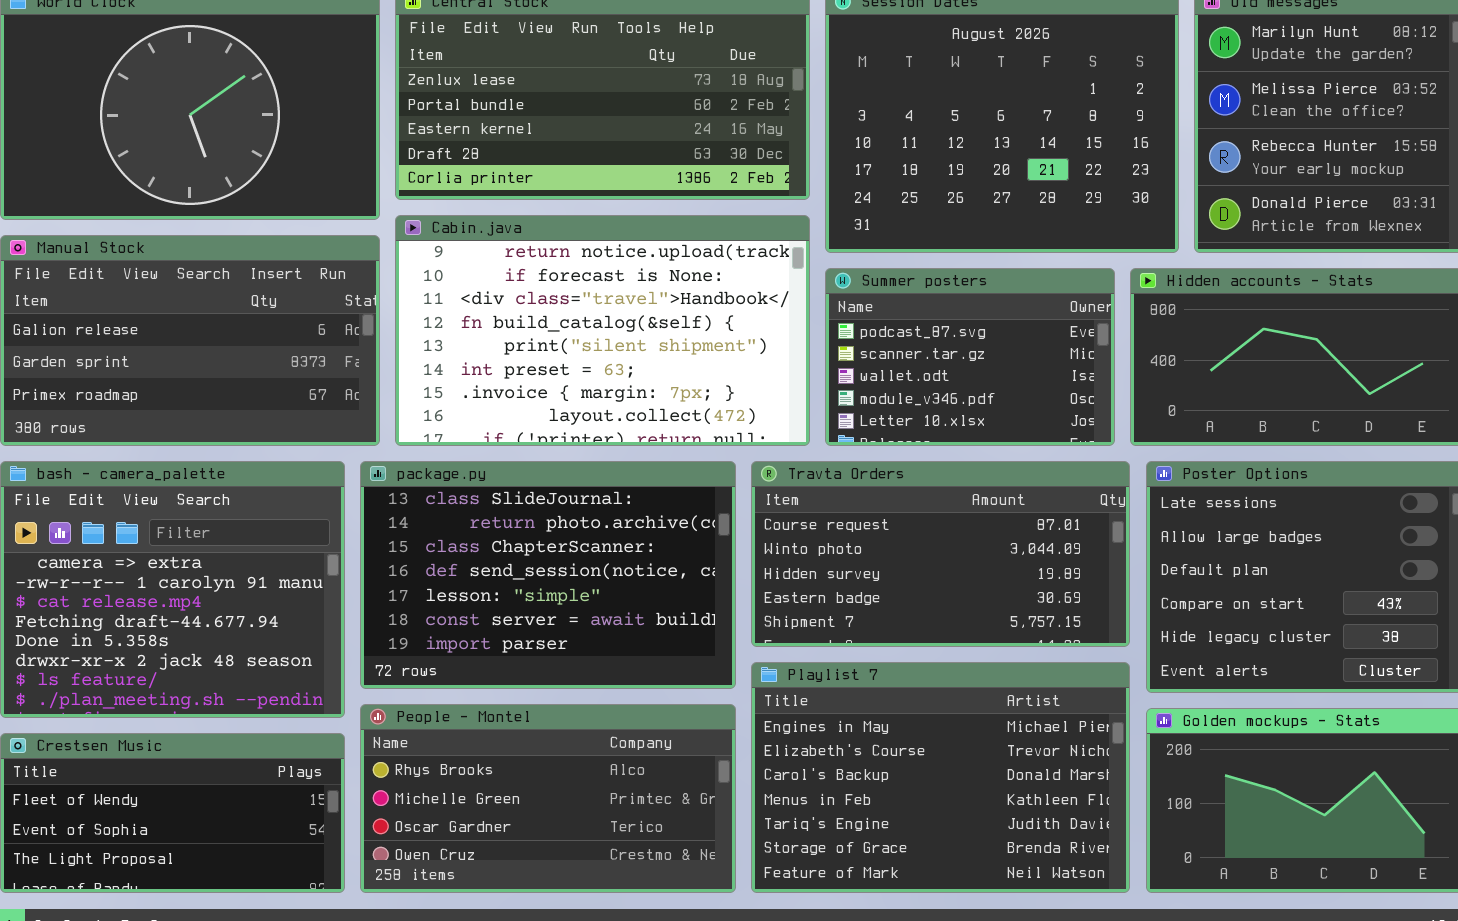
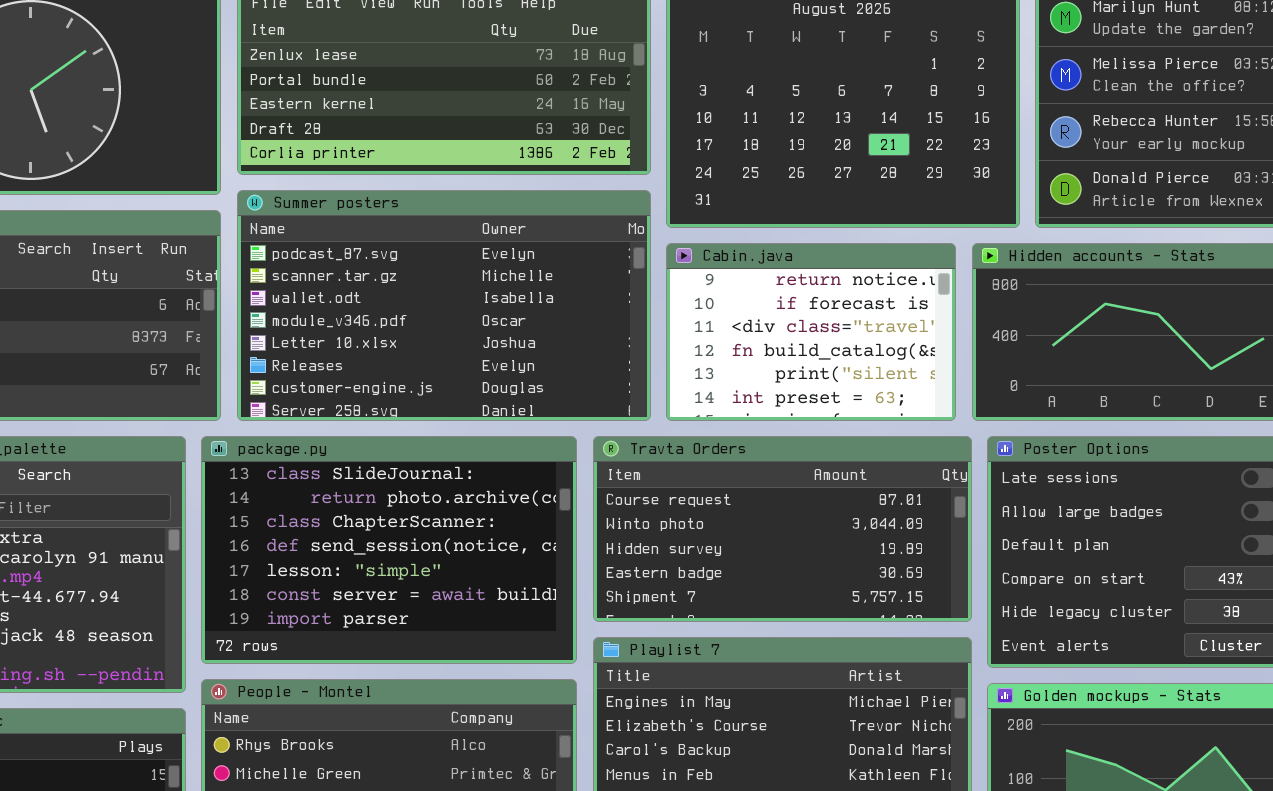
Cabin.java: [395,215,810,446] -> [666,243,956,421], moved, resized
Summer posters: [825,268,1115,446] -> [237,190,651,421], moved, resized

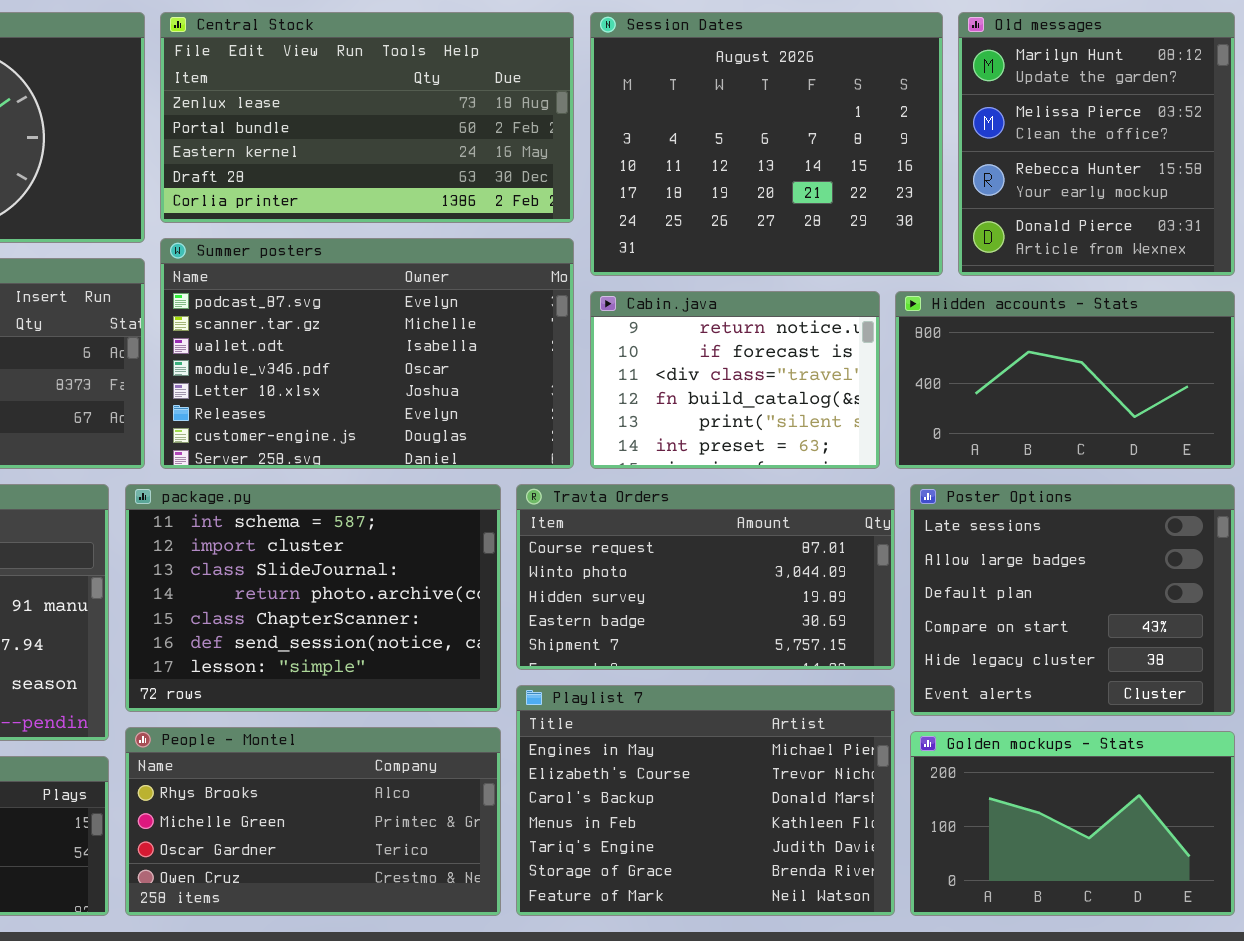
package.py: [201,436,577,664] -> [125,484,501,712], scrolled up 2 rows

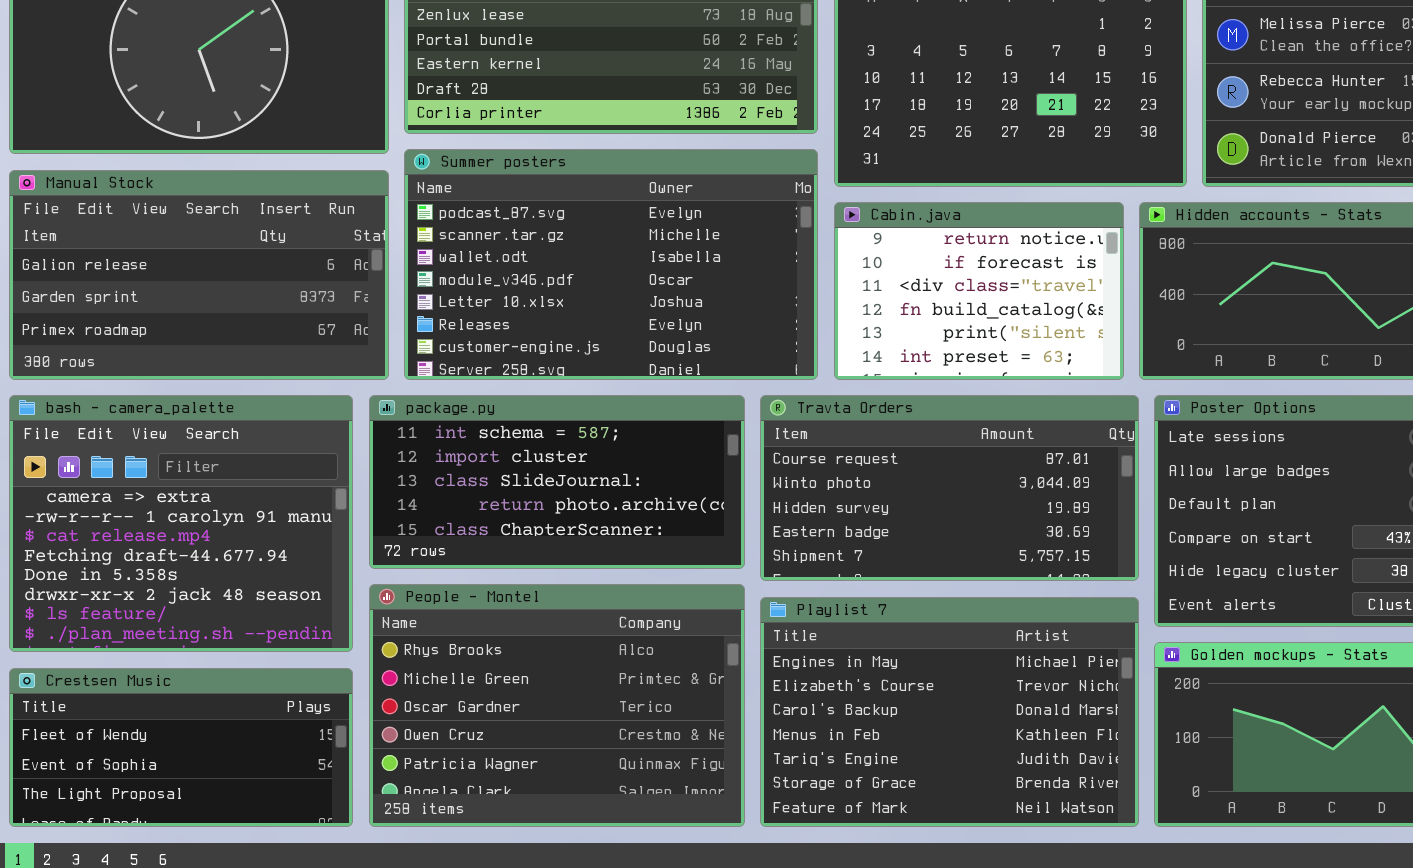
package.py: [125,484,501,712] -> [369,395,745,569], resized
People - Montel: [125,727,501,916] -> [369,584,745,827], resized

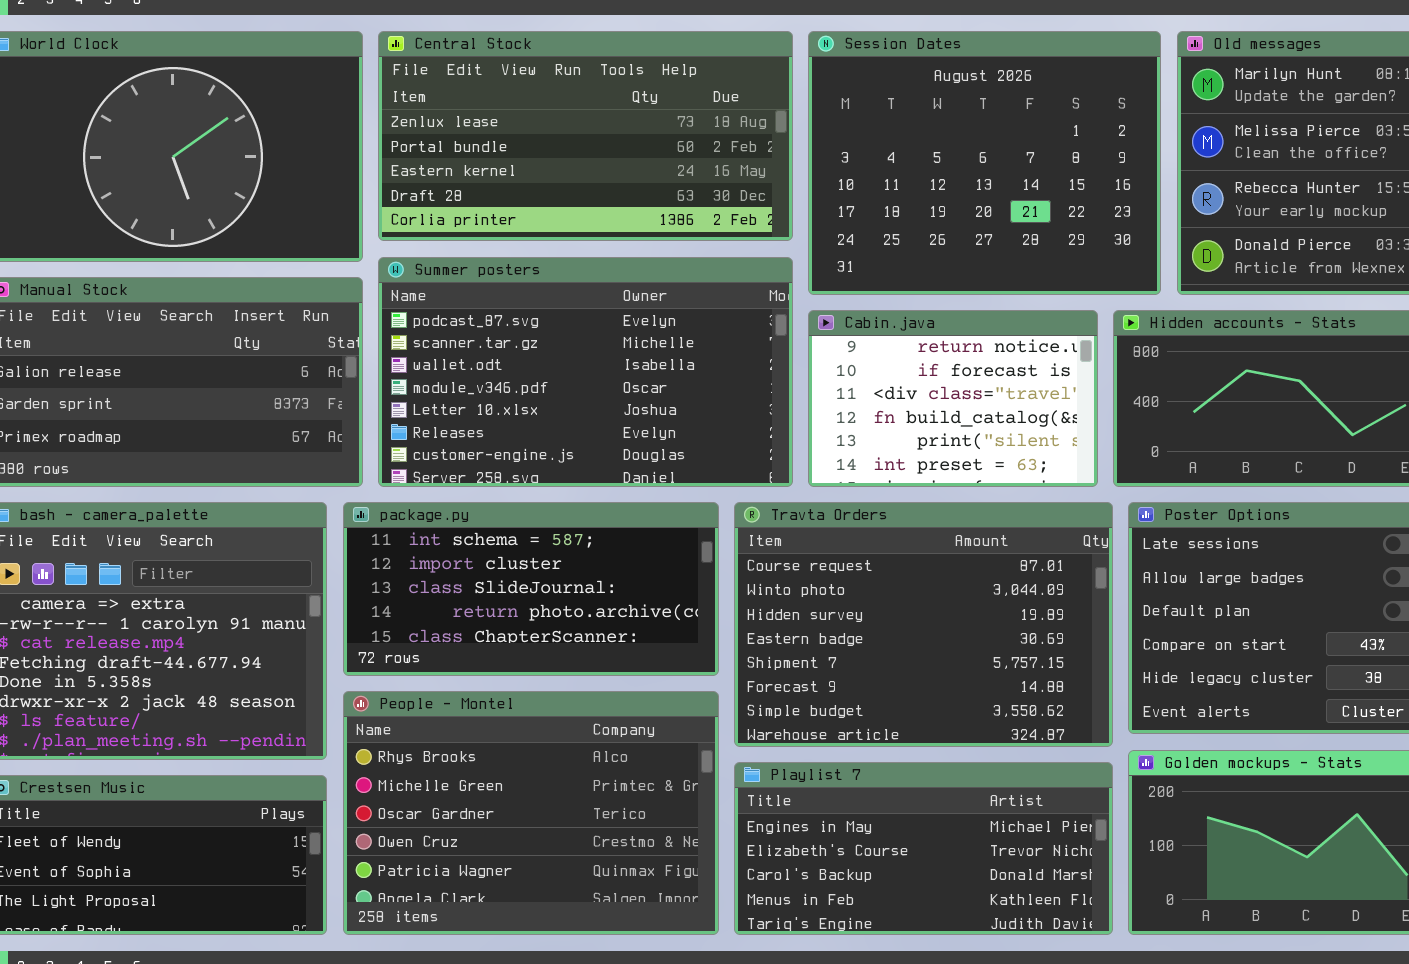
Travta Orders: [760,395,1139,581] -> [734,502,1113,747], resized
Playlist 7: [760,597,1139,827] -> [734,762,1113,935], resized

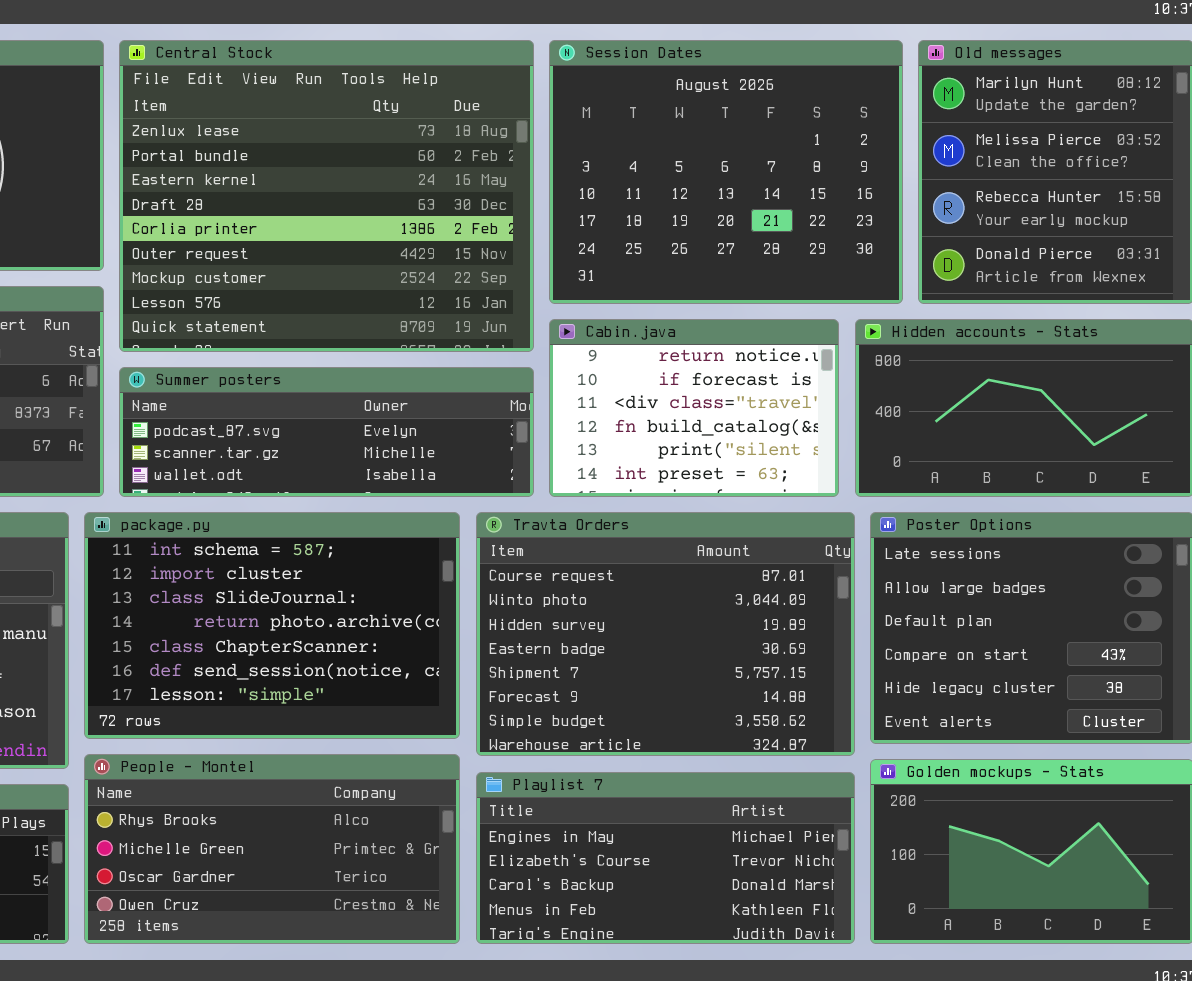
Central Stock: [378,31,793,241] -> [119,40,534,352], resized
Summer posters: [378,257,793,487] -> [119,367,534,497], resized
package.py: [343,502,719,676] -> [84,512,460,739], resized
People - Montel: [343,691,719,935] -> [84,754,460,944], resized

